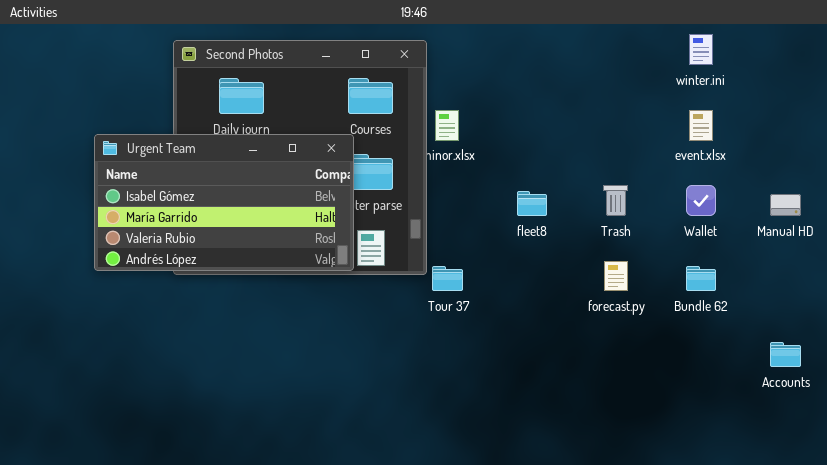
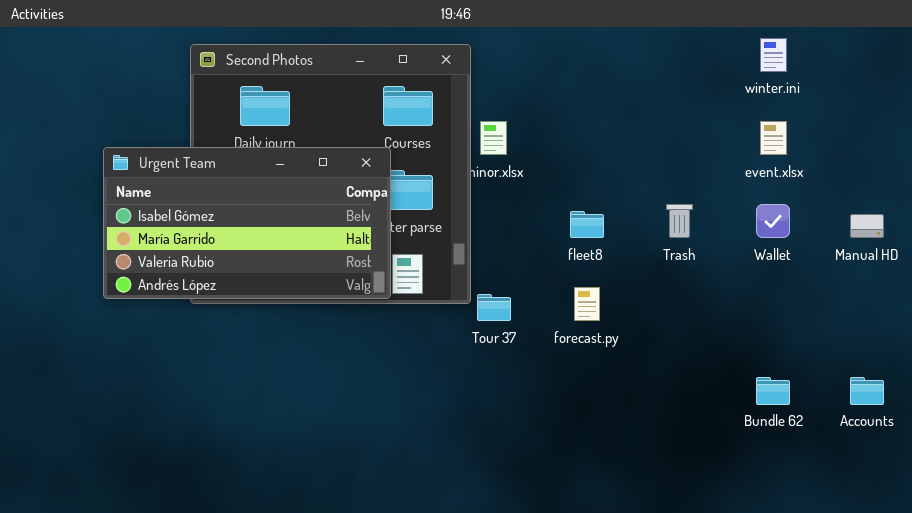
forecast.py: [604,261,628,291] -> [574,287,600,321], moved
Bundle 62: [686,266,716,291] -> [756,377,790,405], moved

